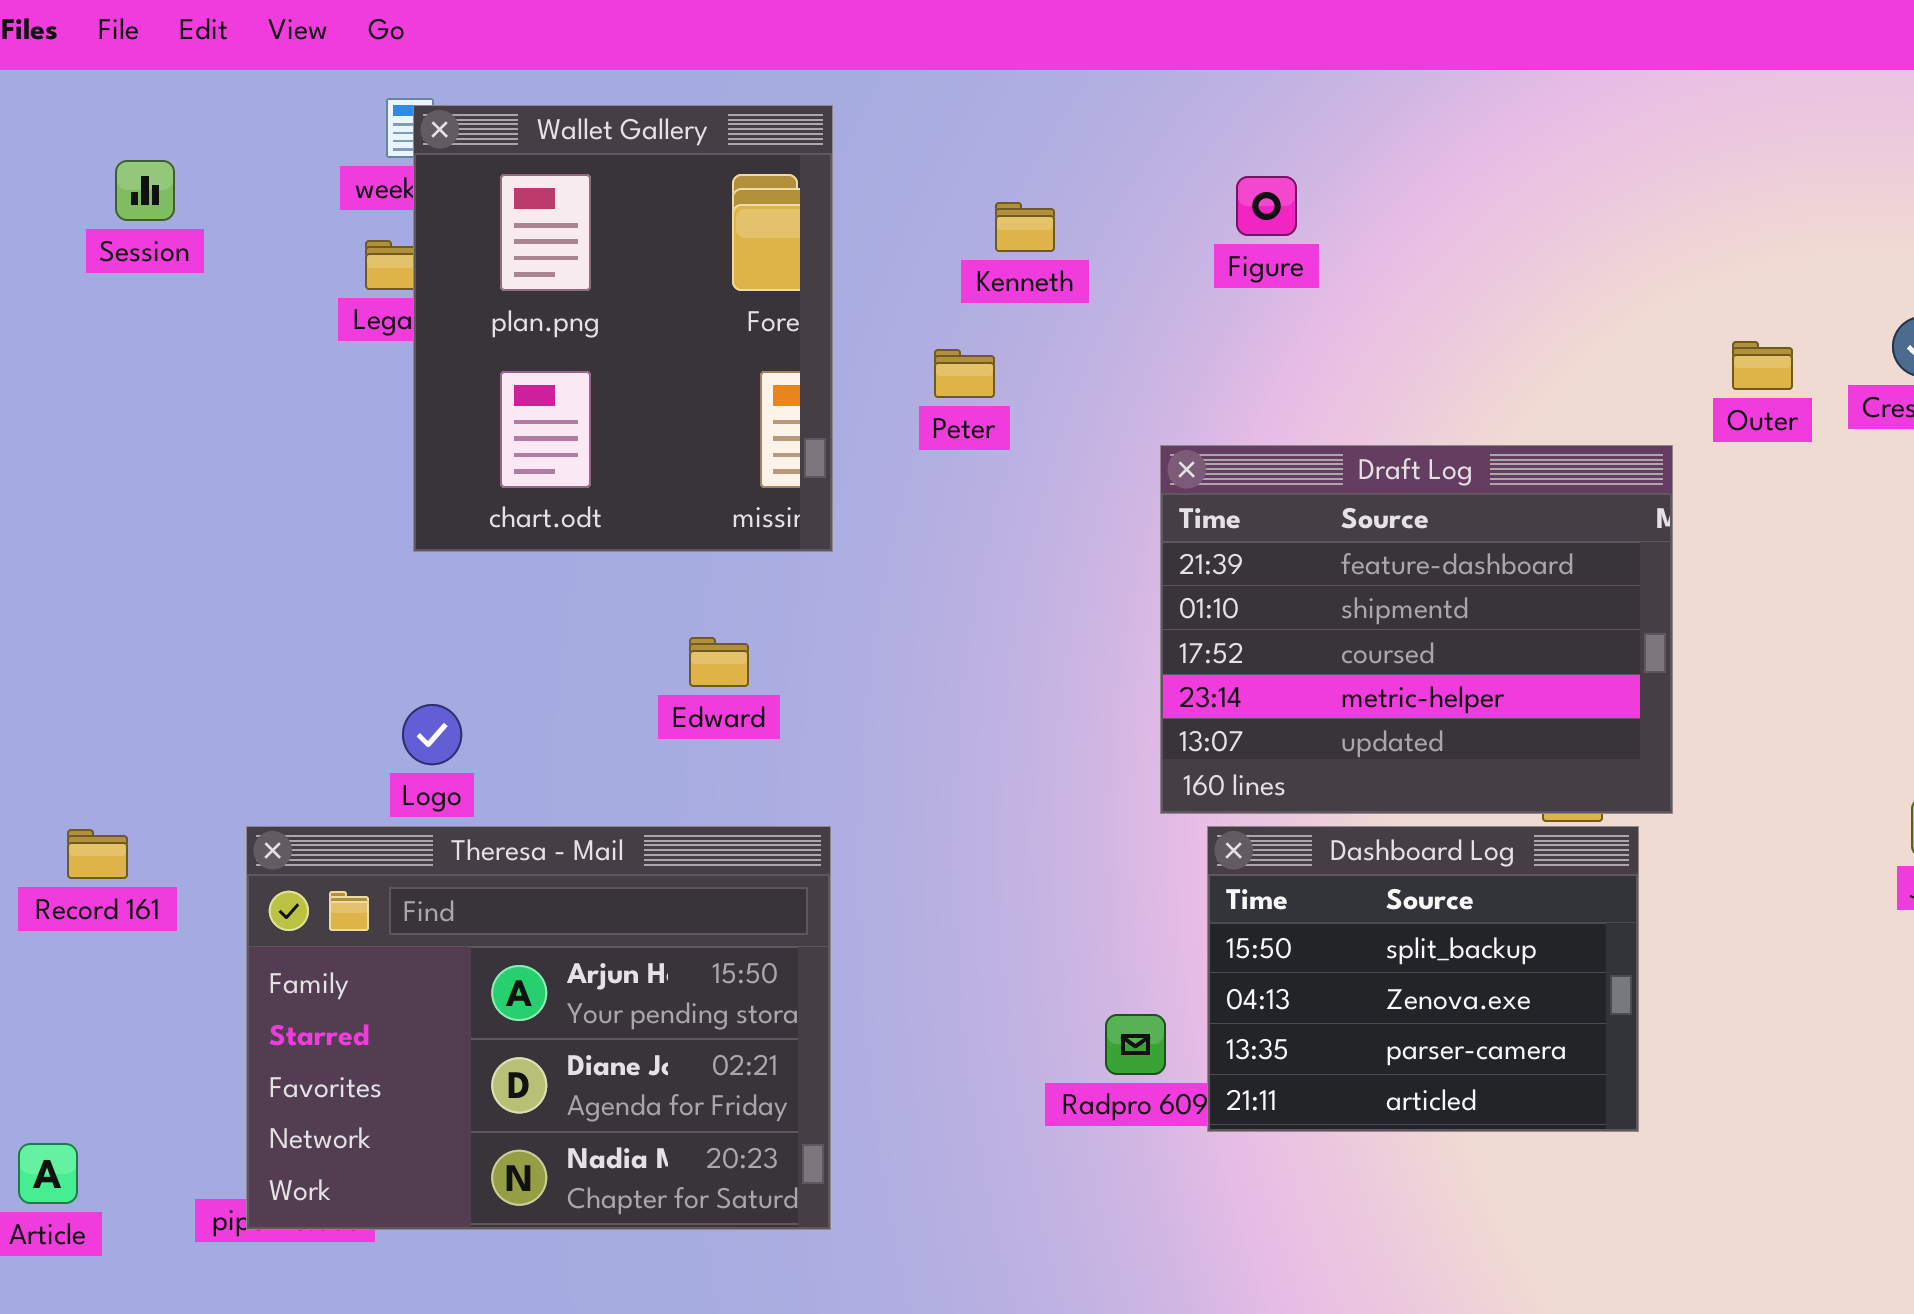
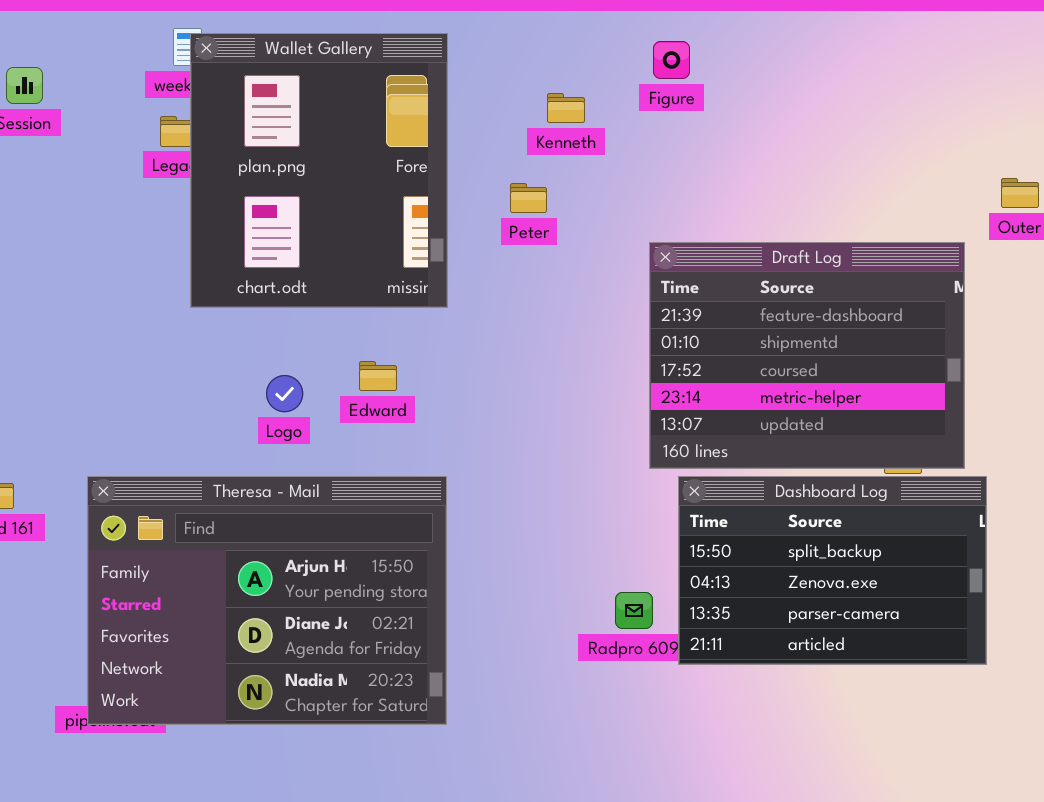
Figure: [1236,176,1297,236] -> [653,41,690,79], moved
Logo: [402,704,462,765] -> [266,375,303,412], moved
Dashboard Log: [1207,826,1639,1132] -> [678,476,987,665], resized

